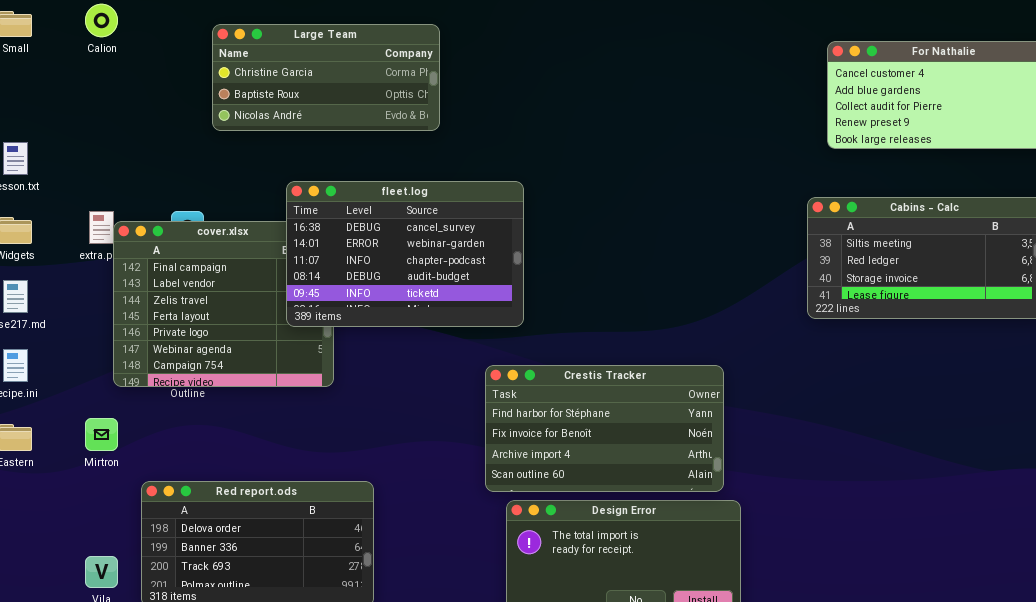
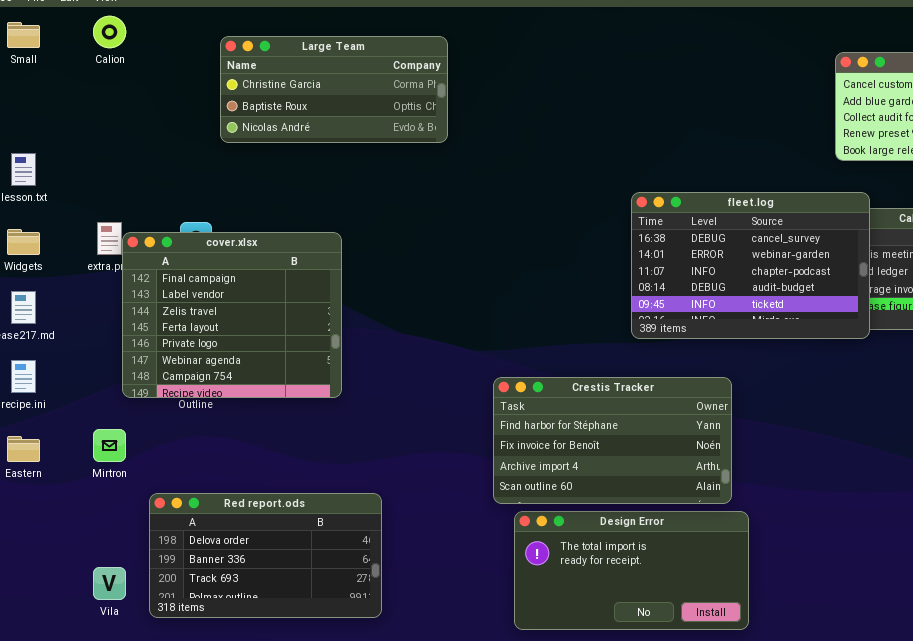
fleet.log: [286,181,524,327] -> [631,192,870,339], moved

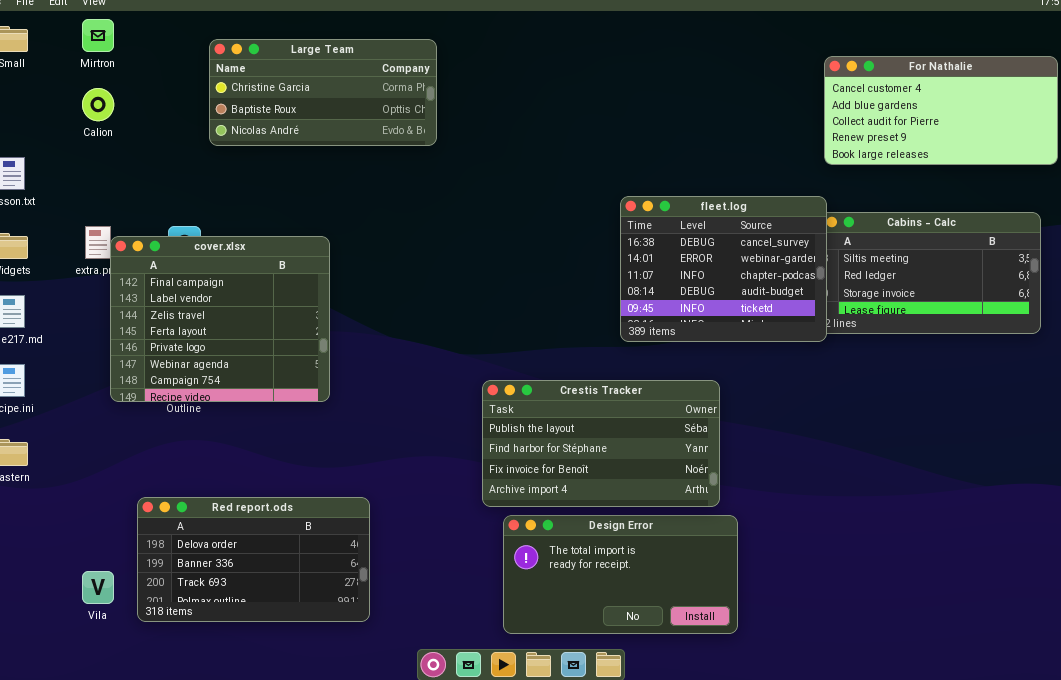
Calion: [93,16,126,48] -> [82,88,114,121], moved
fleet.log: [631,192,870,339] -> [620,196,827,342], resized
Crestis Tracker: [493,377,732,504] -> [482,380,720,507], scrolled up 1 row
Mirtron: [93,429,126,462] -> [82,19,114,52], moved

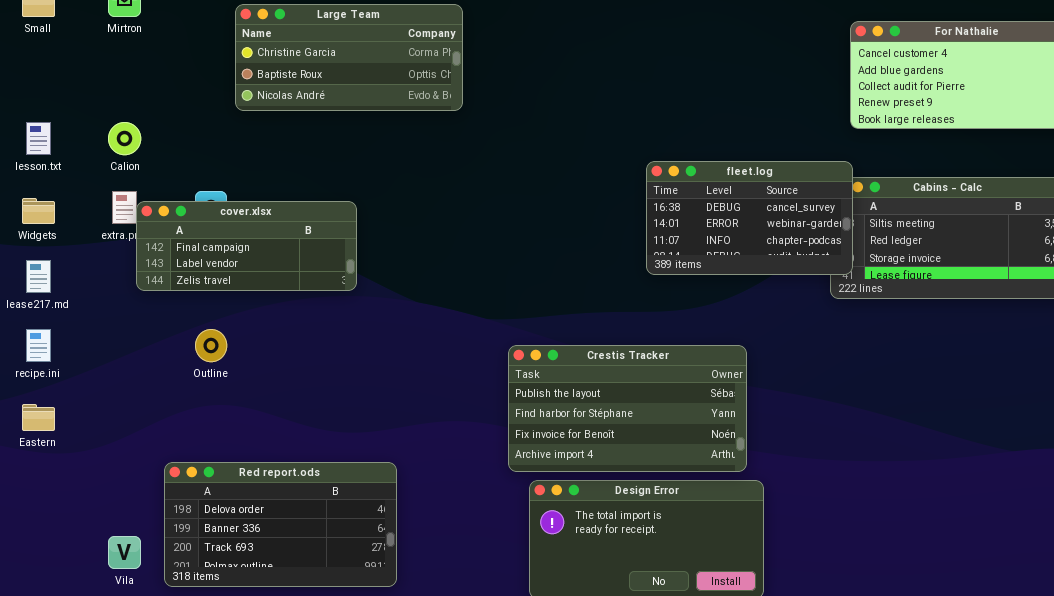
Calion: [82,88,114,121] -> [108,122,141,155], moved
fleet.log: [620,196,827,342] -> [646,161,853,275], resized
cover.xlsx: [110,236,330,402] -> [136,201,357,291], resized

